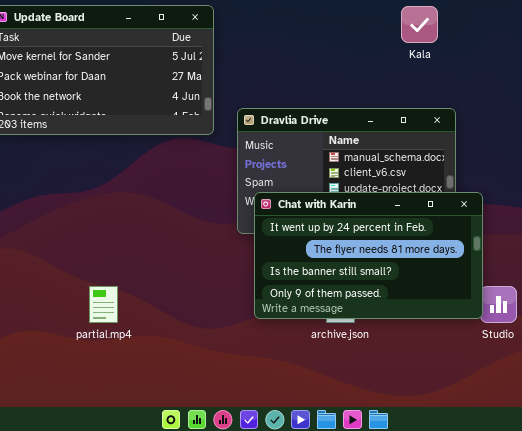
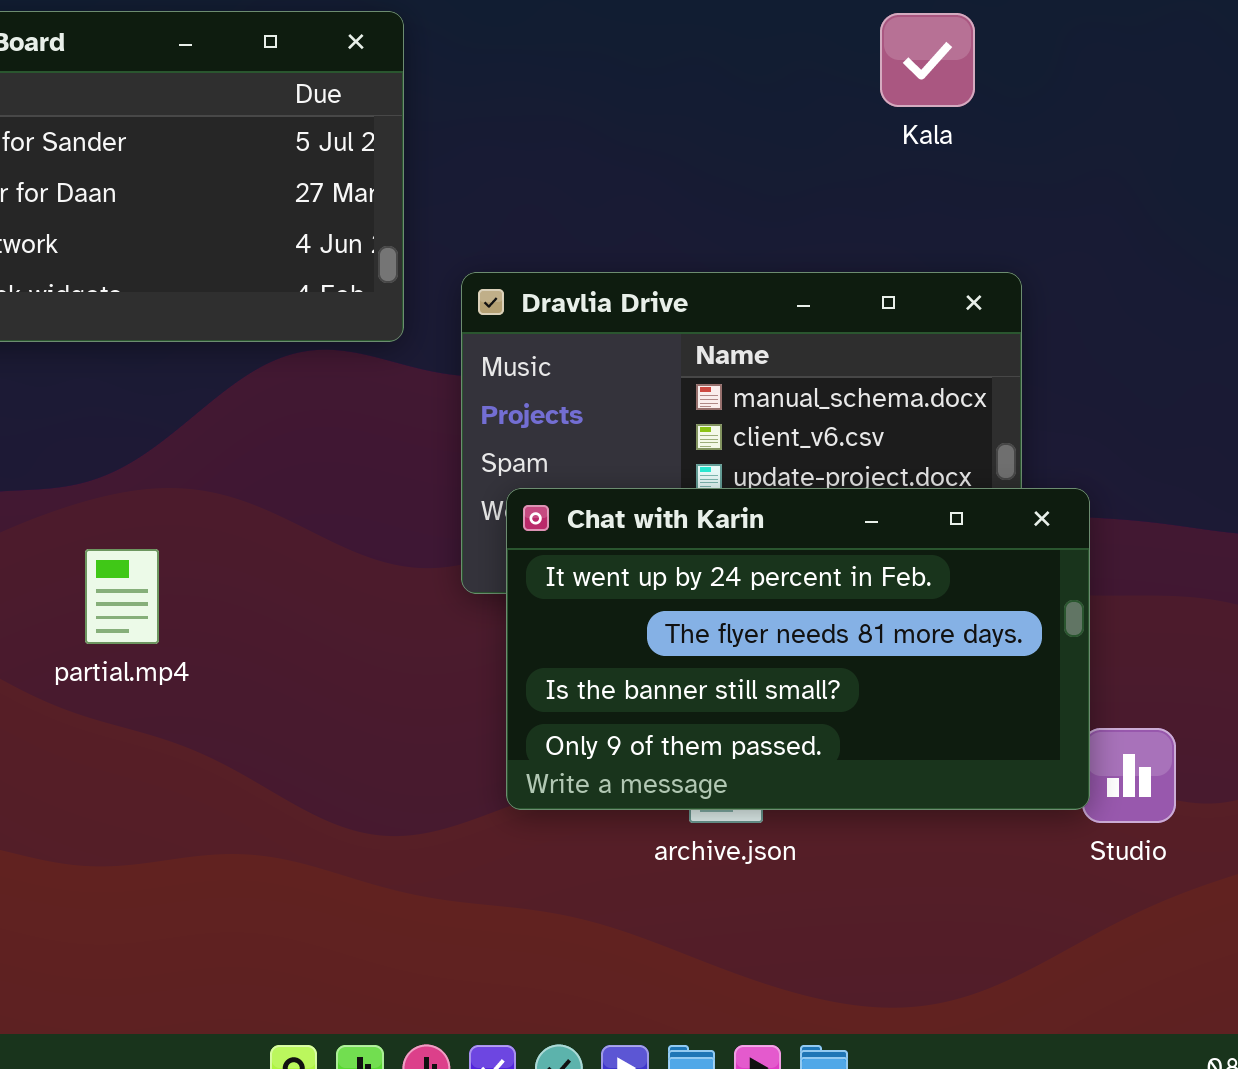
partial.mp4: [89,286,118,323] -> [85,549,159,644], moved

